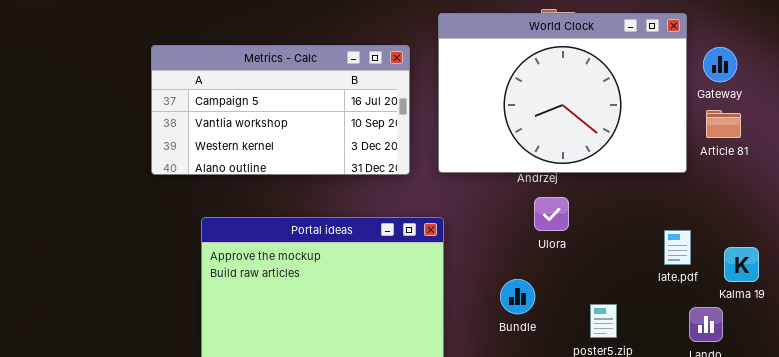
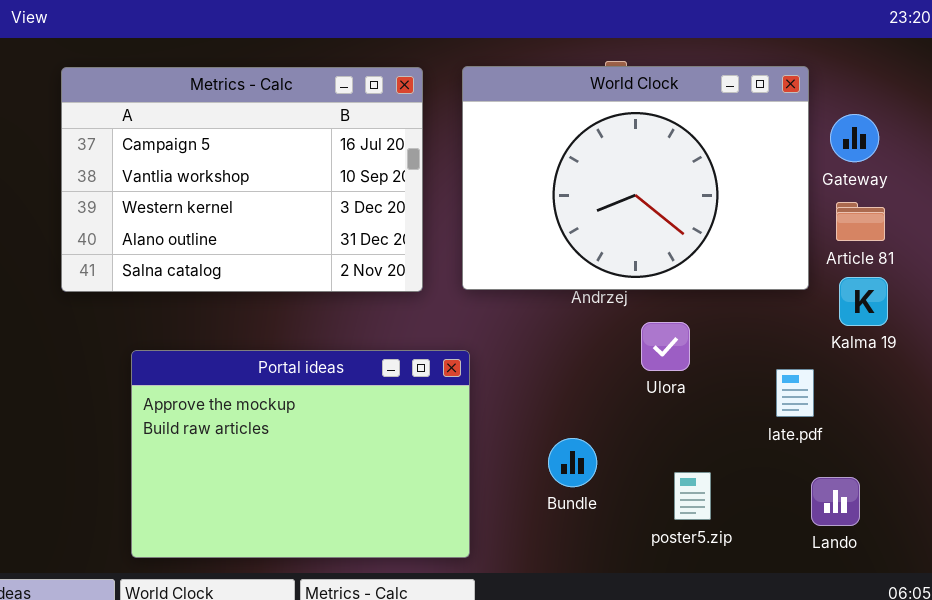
Metrics - Calc: [151,45,410,175] -> [61,67,423,292], resized
Ulora: [534,197,569,231] -> [641,322,690,371], moved
Kalma 19: [724,247,759,282] -> [839,277,888,326], moved

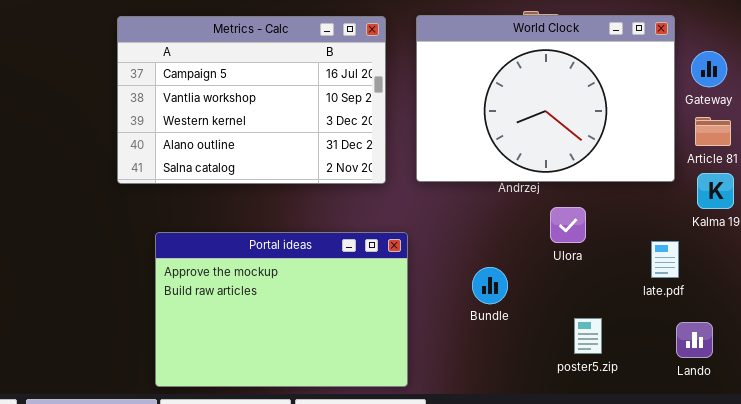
Portal ideas: [131,350,470,558] -> [155,232,408,387], moved
Bundle: [548,438,597,487] -> [472,267,508,304], moved

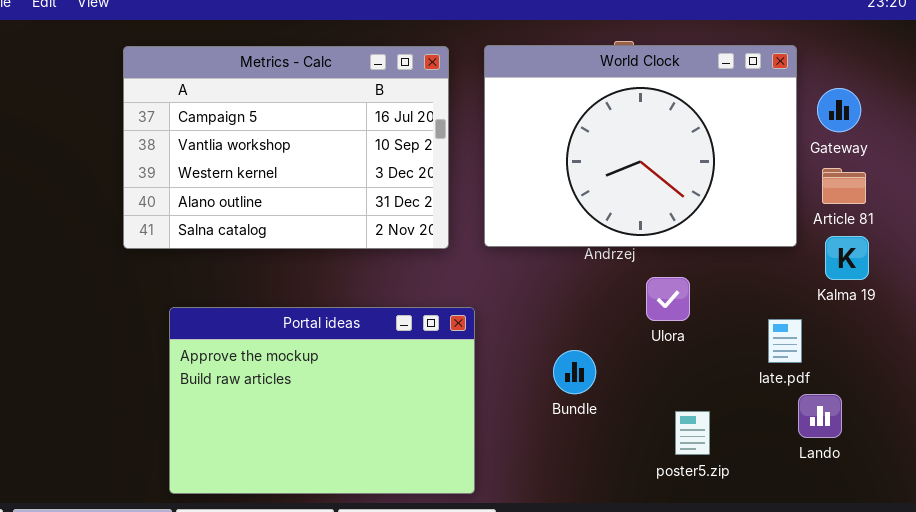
Lando: [676,322,713,358] -> [798,394,842,438], moved

